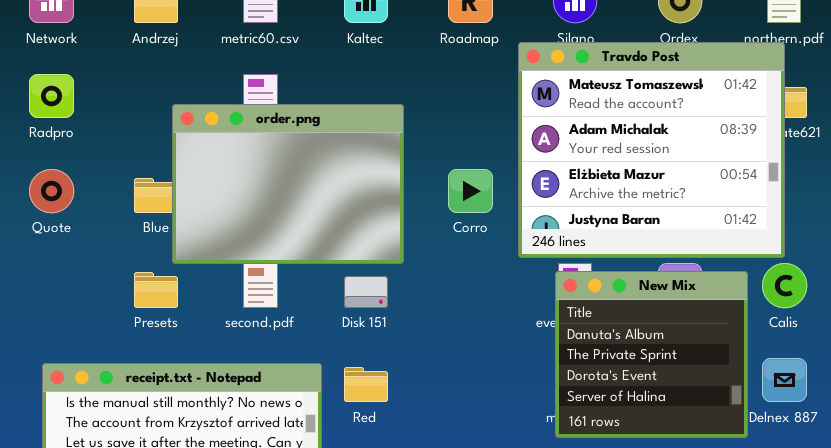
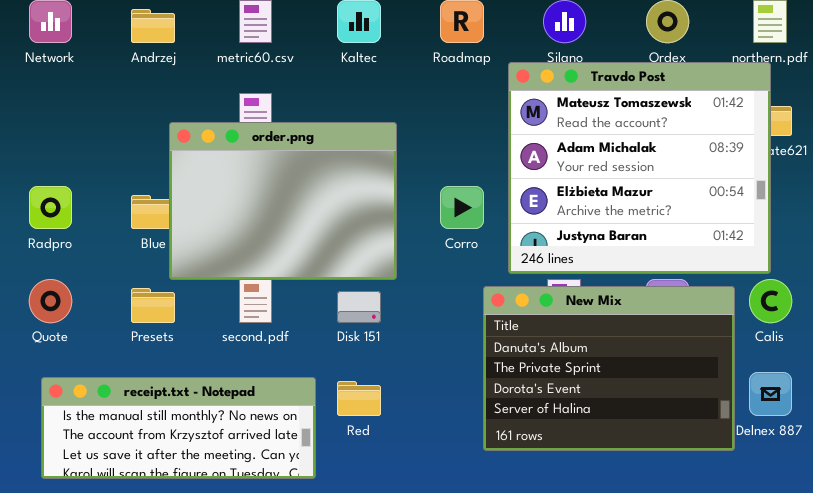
Radpro: [29,74,74,118] -> [29,186,72,229], moved
Quote: [29,169,74,213] -> [29,279,72,323], moved
New Mix: [555,271,748,438] -> [483,286,735,451], resized

